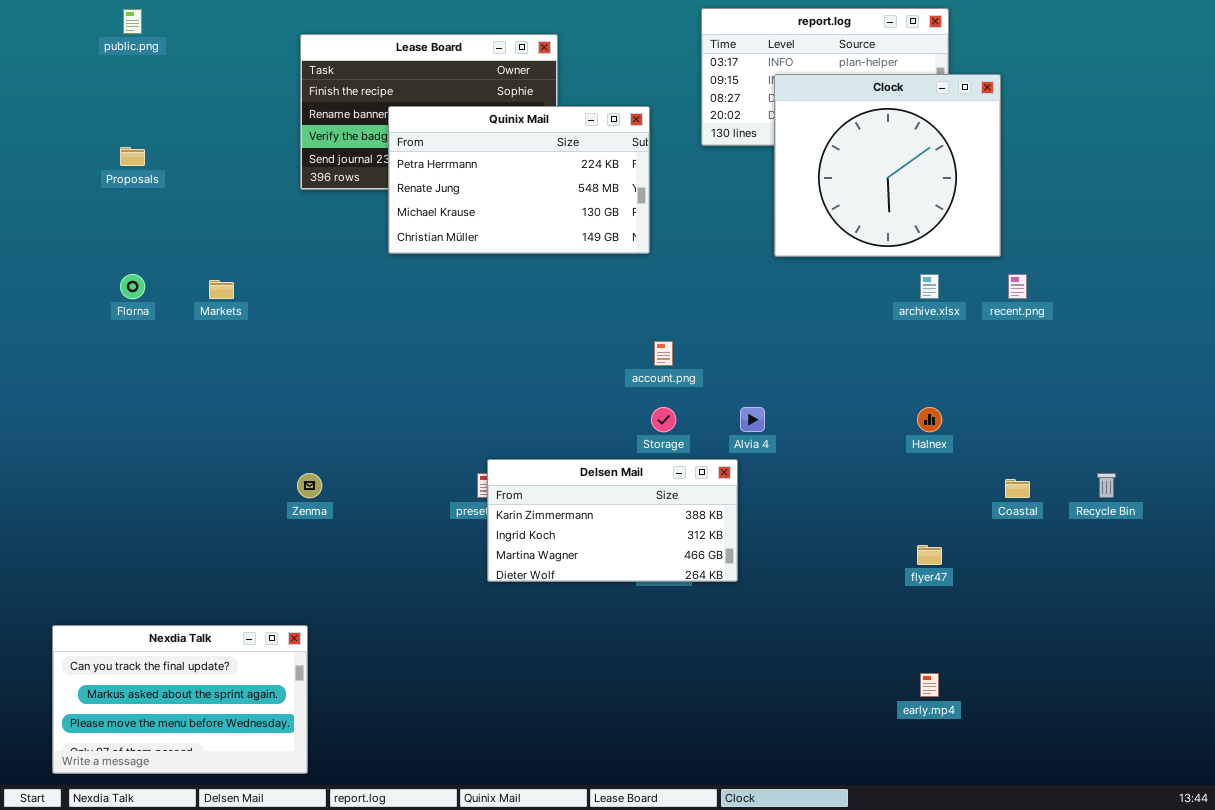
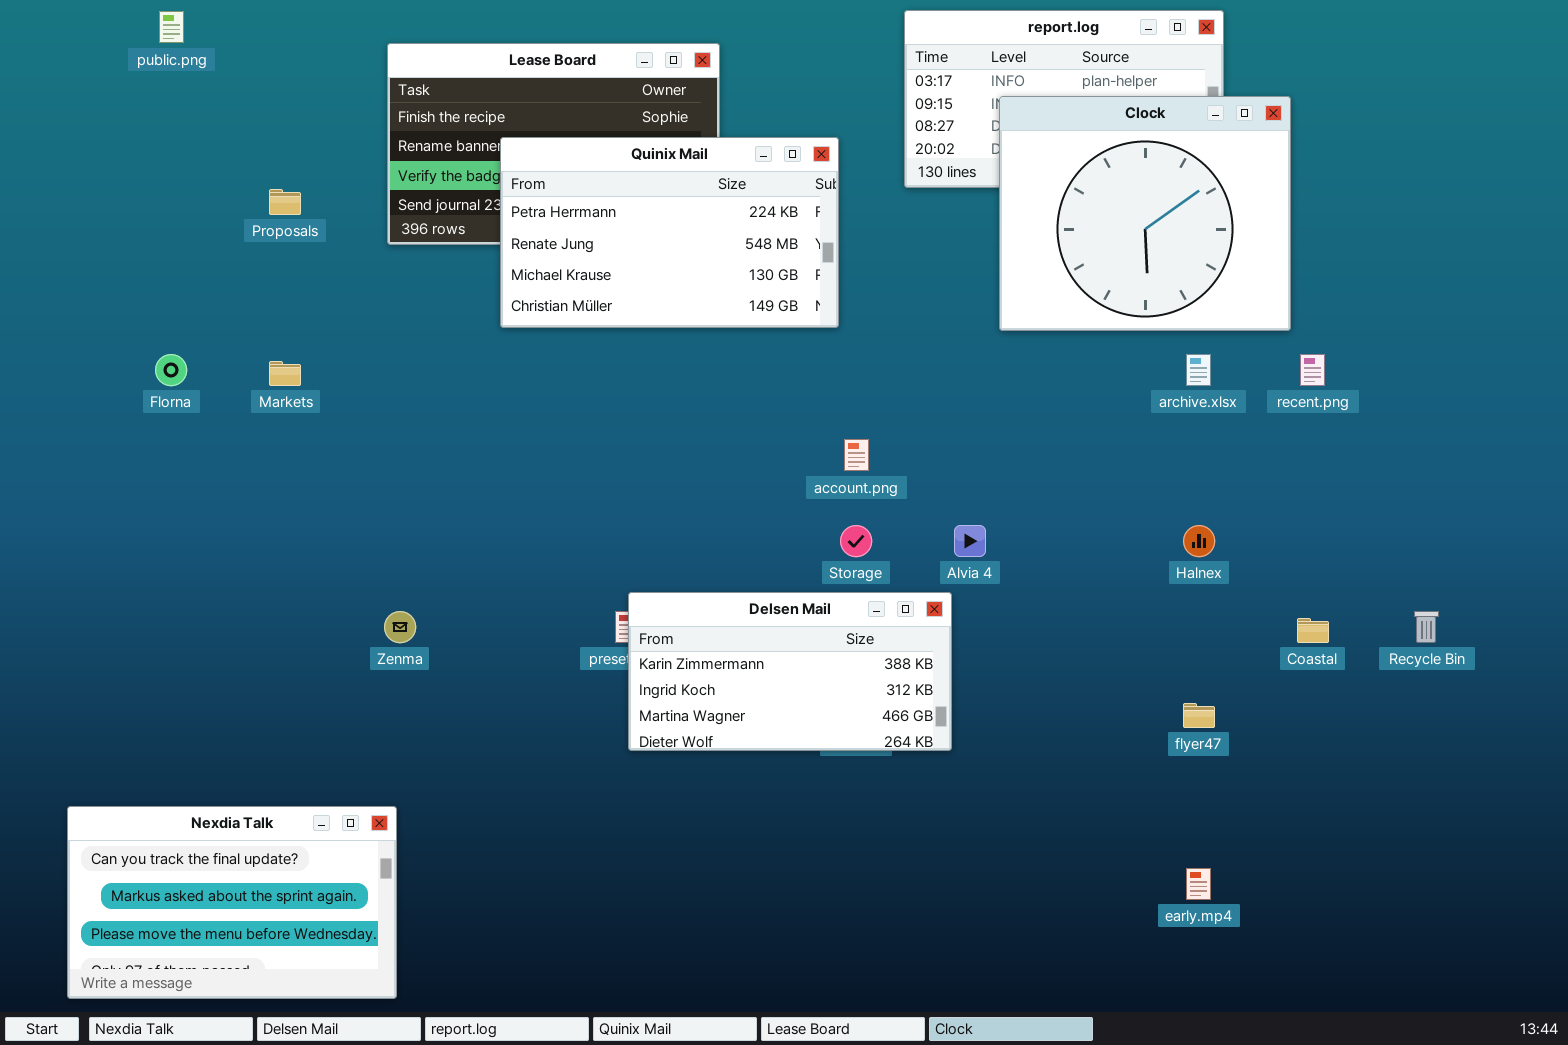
Proposals: [120,147,145,166] -> [269,189,301,215], moved

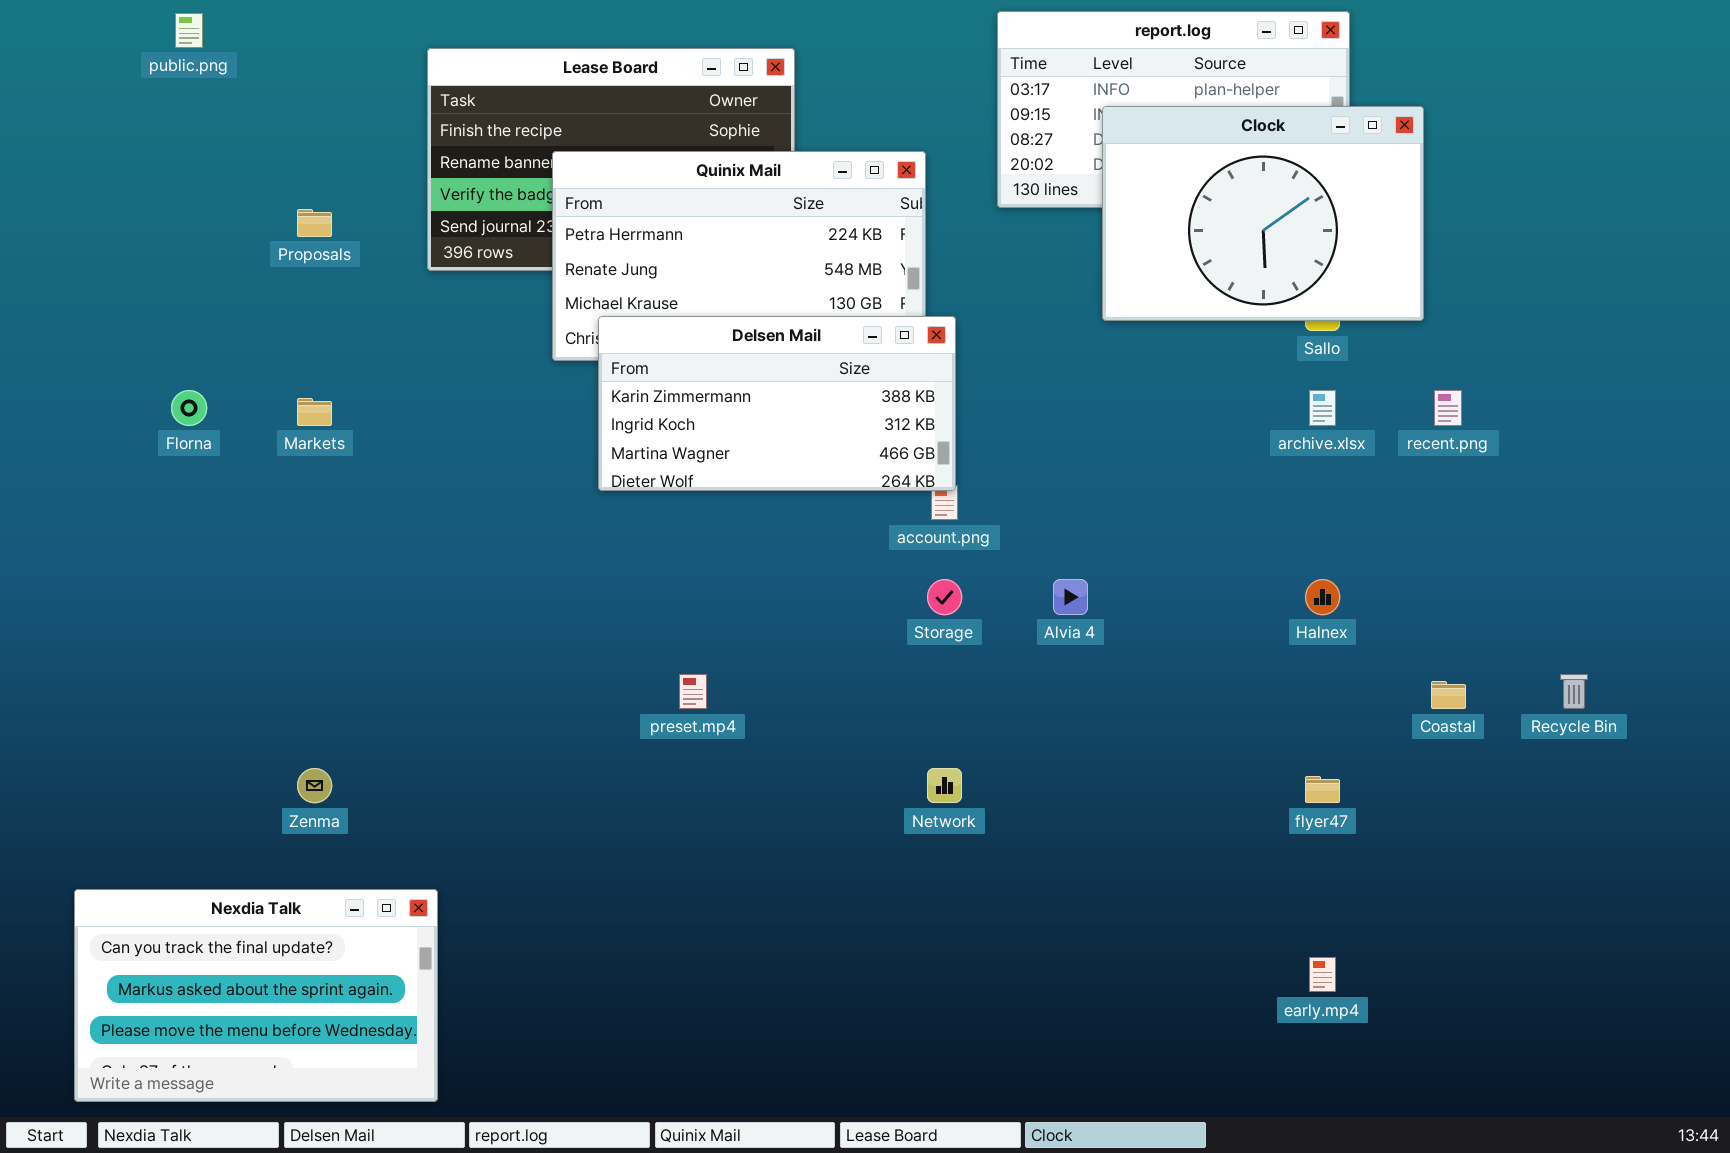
Clock: [999,96,1291,331] -> [1102,106,1424,321], resized
Delsen Mail: [628,592,952,751] -> [598,316,956,491], moved
Zenma: [384,611,416,643] -> [297,768,332,803], moved

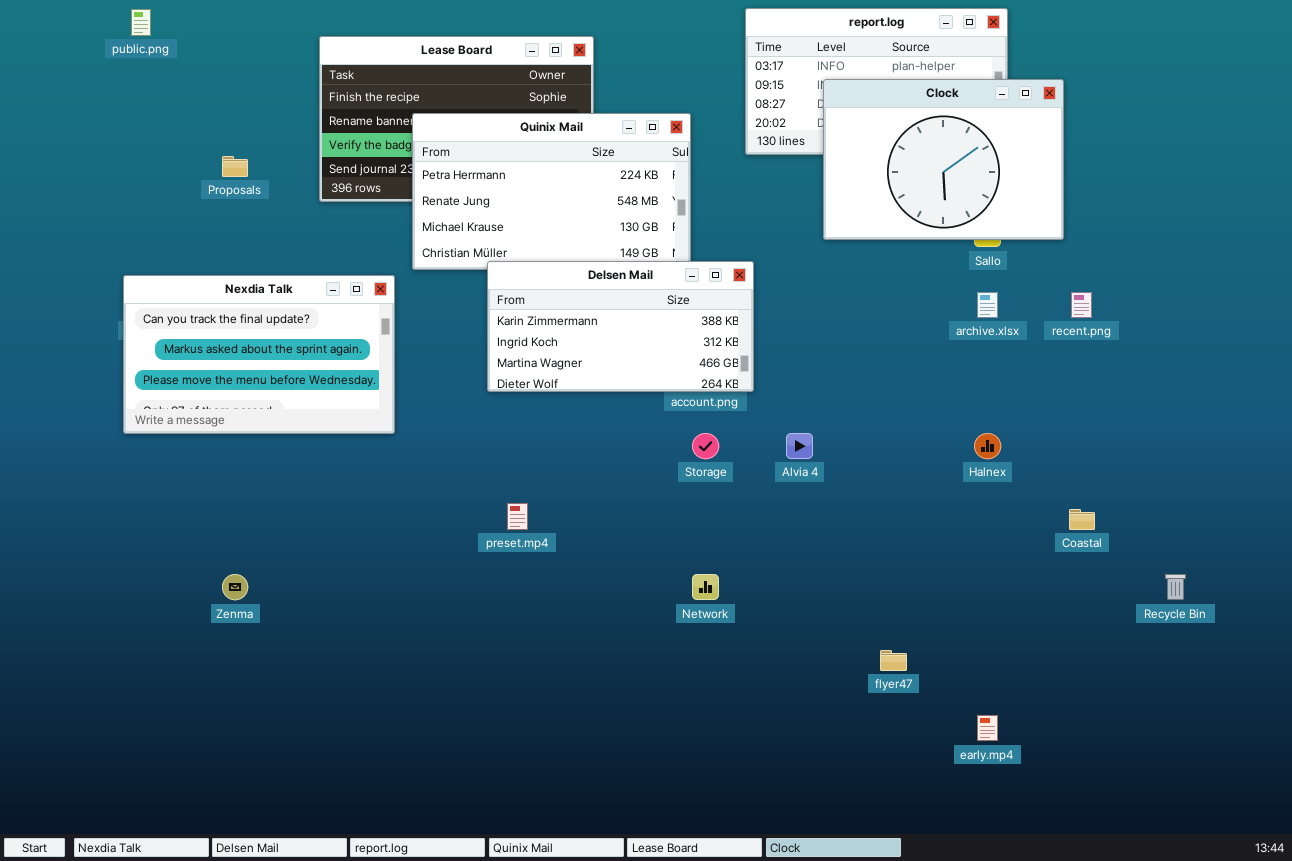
Delsen Mail: [598,316,956,491] -> [487,261,754,392], moved
Recycle Bin: [1560,674,1588,709] -> [1165,574,1186,600], moved
flyer47: [1305,776,1340,803] -> [880,650,907,671], moved
Nexdia Talk: [74,889,438,1102] -> [123,275,395,434], moved

